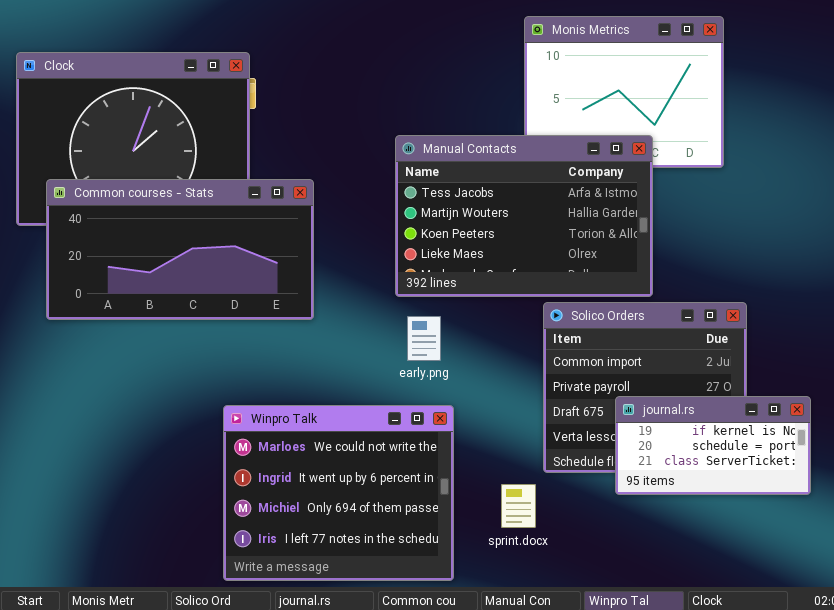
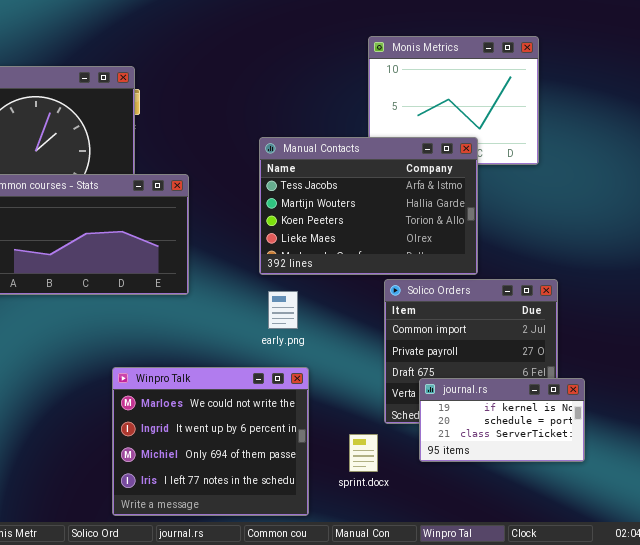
journal.rs: [615,396,811,495] -> [419,378,585,462], moved

